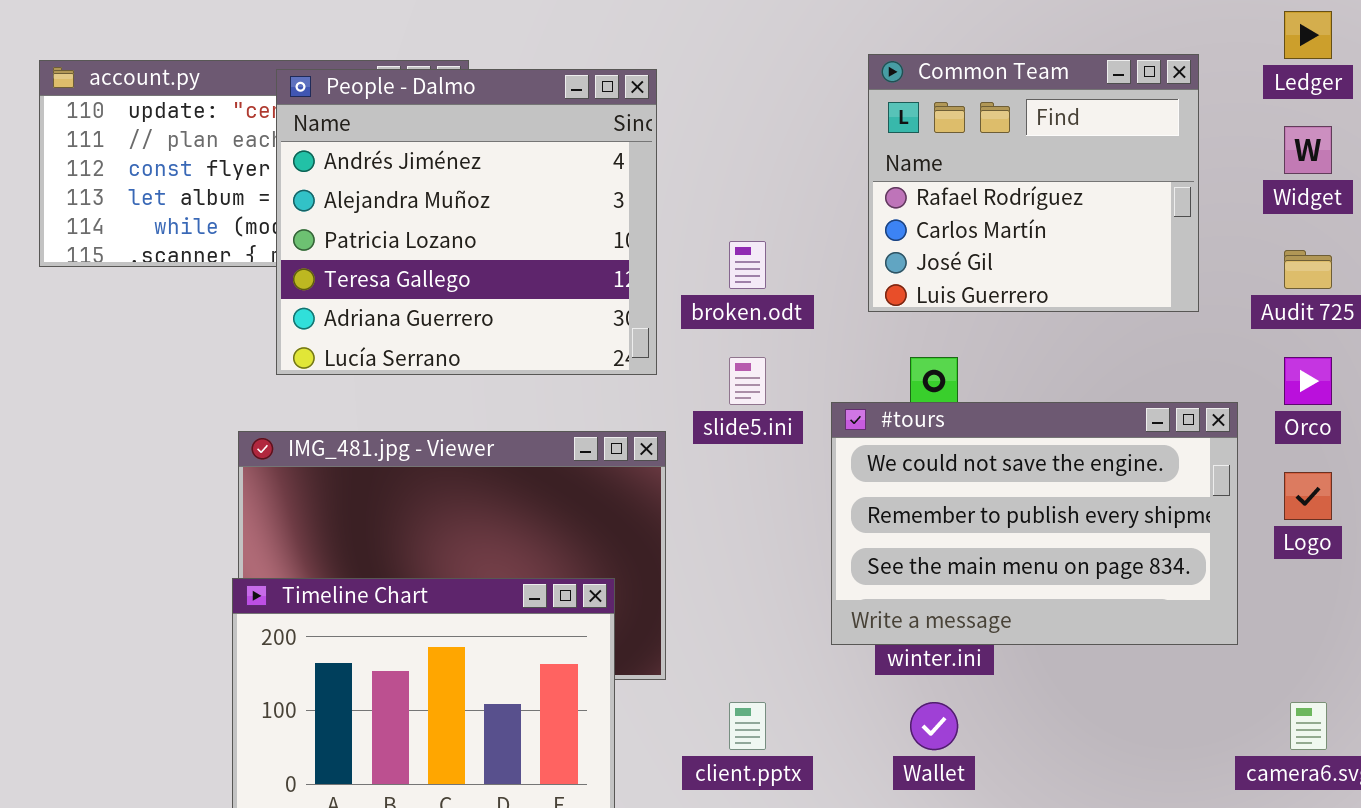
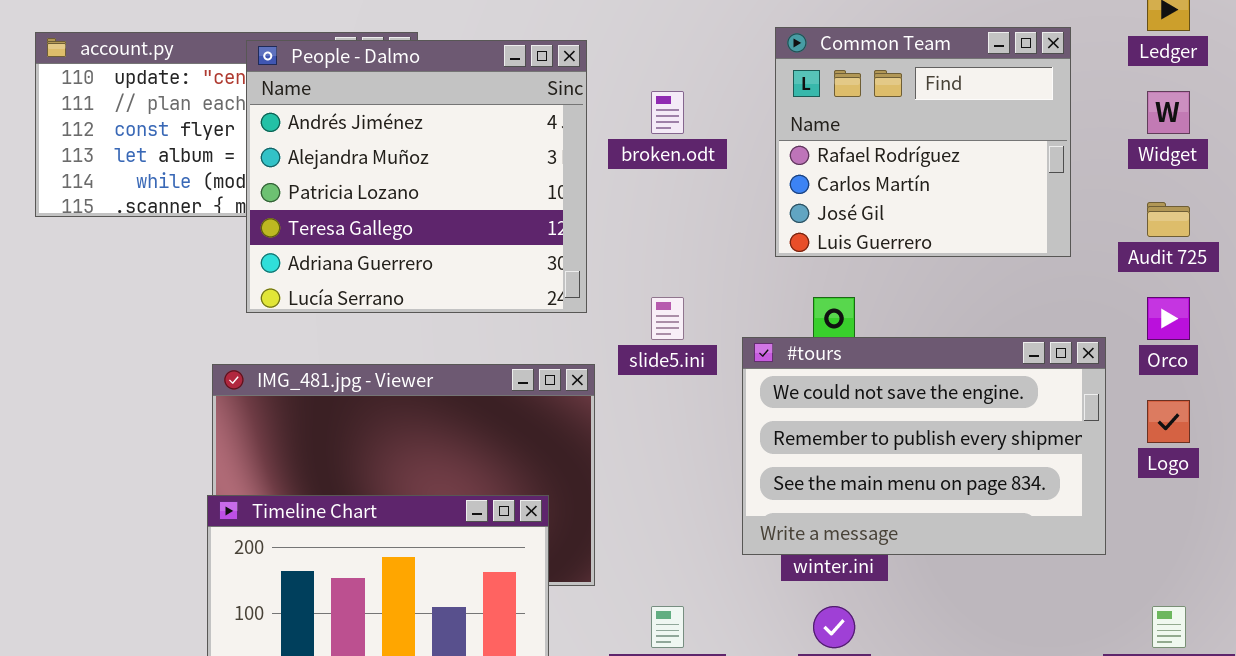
broken.odt: [729,241,766,289] -> [651,91,684,134], moved

